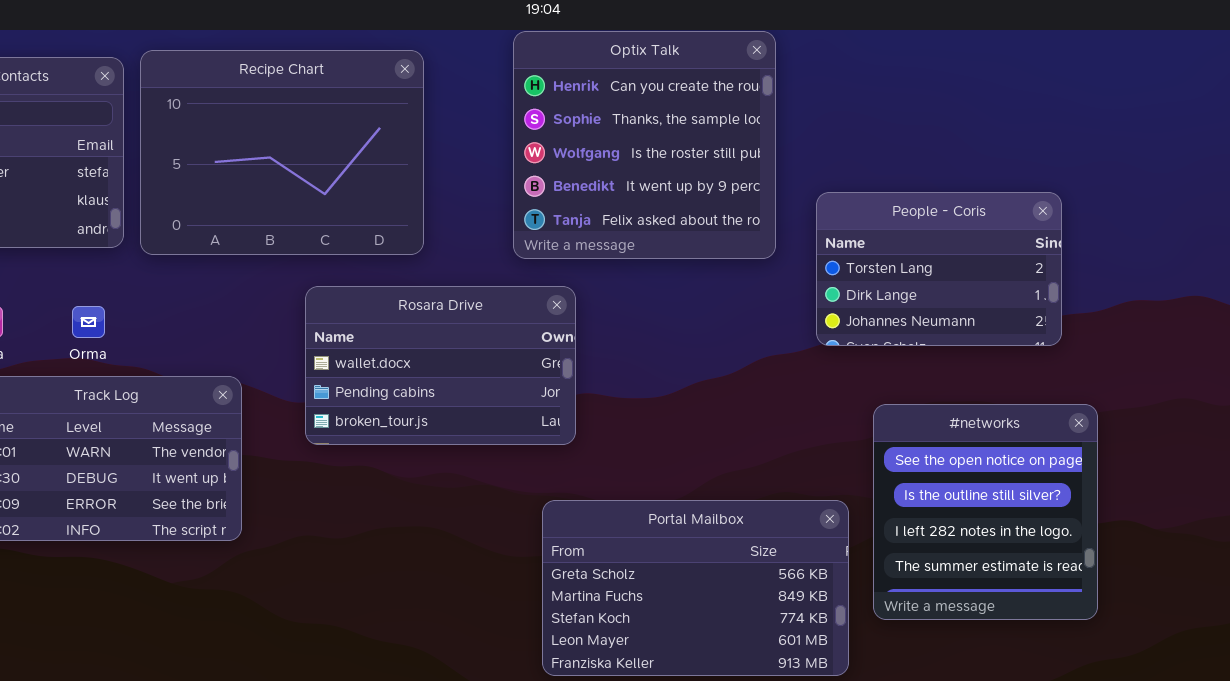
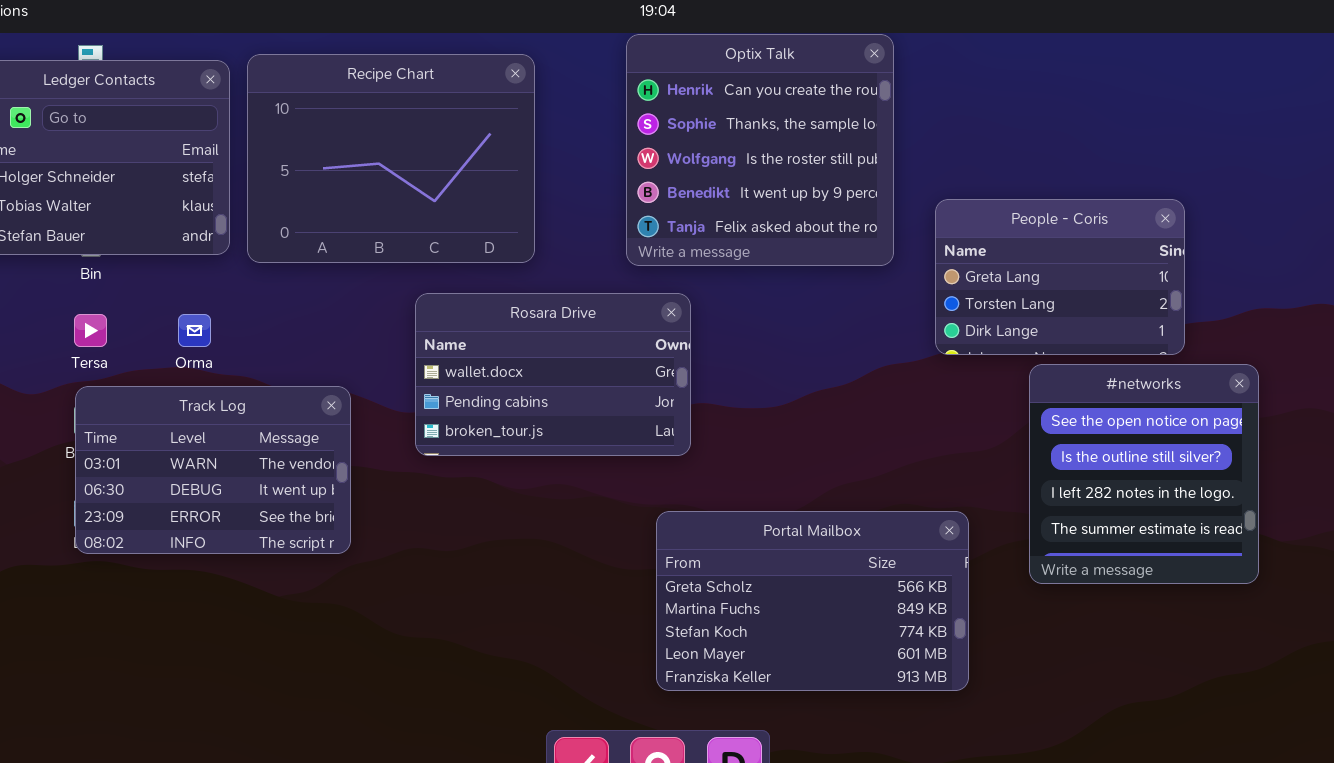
People - Coris: [816,192,1062,346] -> [935,199,1185,355], scrolled up 1 row
#networks: [873,404,1098,620] -> [1029,364,1259,584], moved

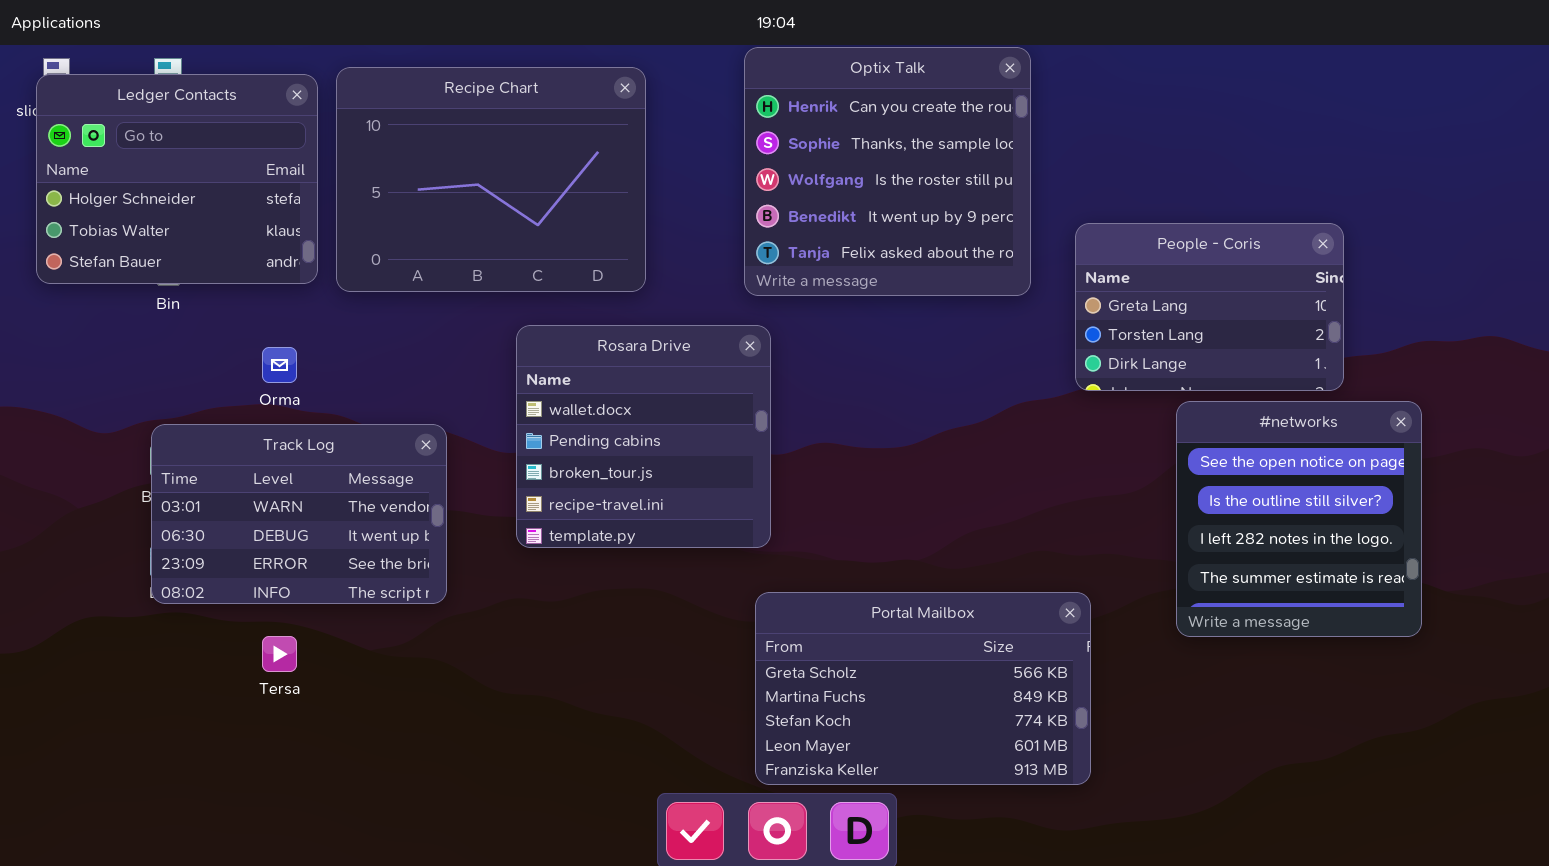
Rosara Drive: [415,293,691,456] -> [516,325,771,548], resized
Tersa: [74,314,107,347] -> [262,636,297,672], moved
Portal Mailbox: [656,511,969,691] -> [755,592,1091,785], moved

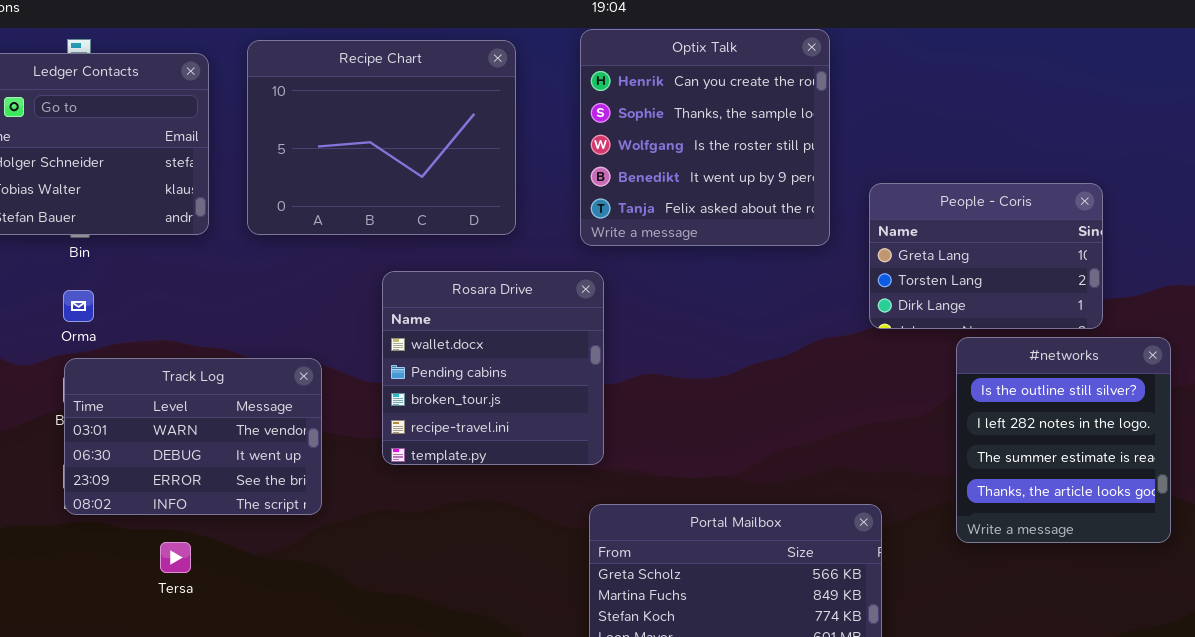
Recipe Chart: [336,67,646,292] -> [247,40,516,235], moved
Orma: [262,347,297,383] -> [63,290,94,322], moved
#networks: [1176,401,1422,637] -> [956,337,1171,543], scrolled down 1 row

